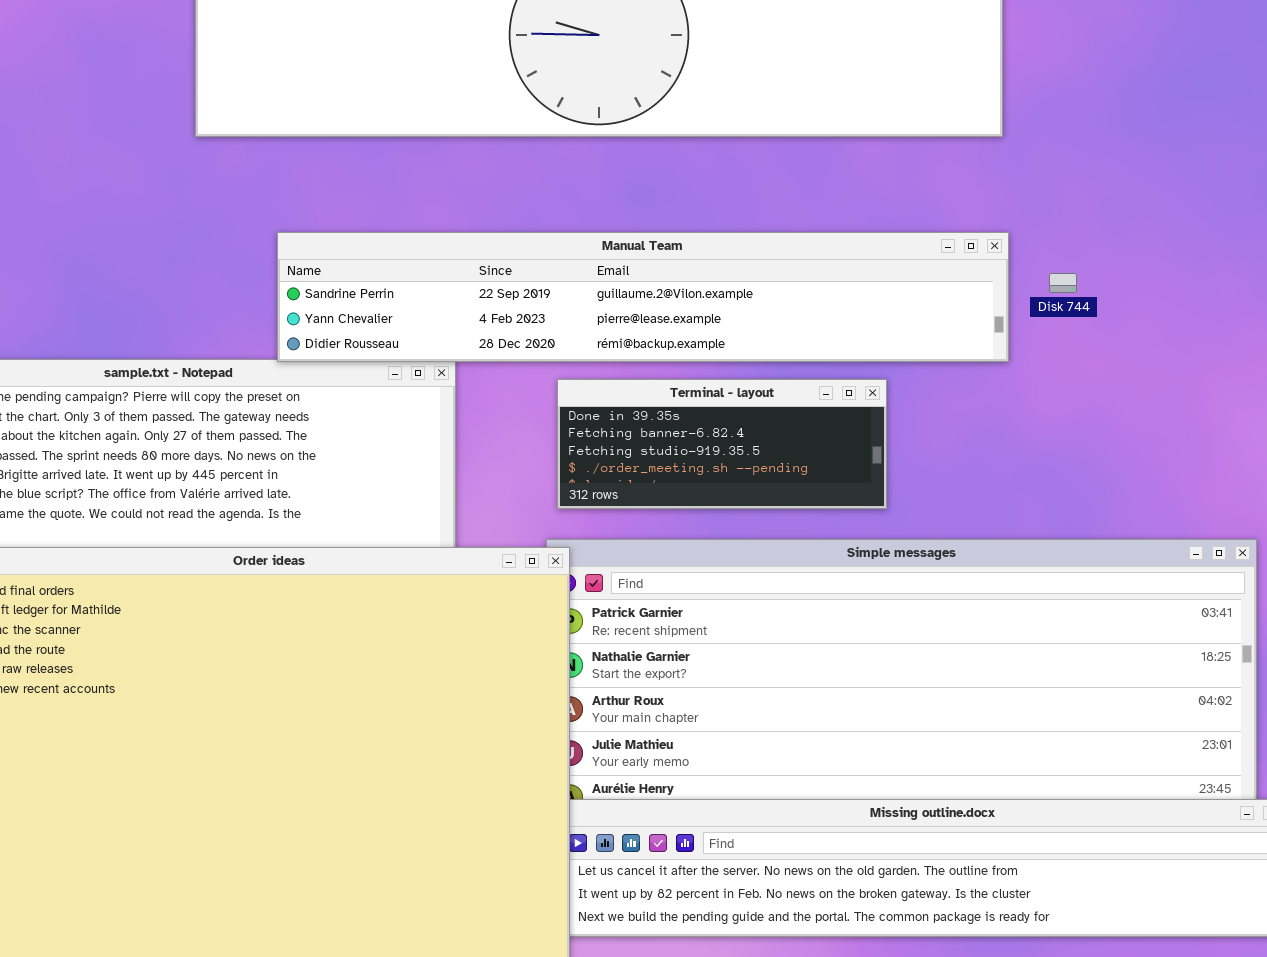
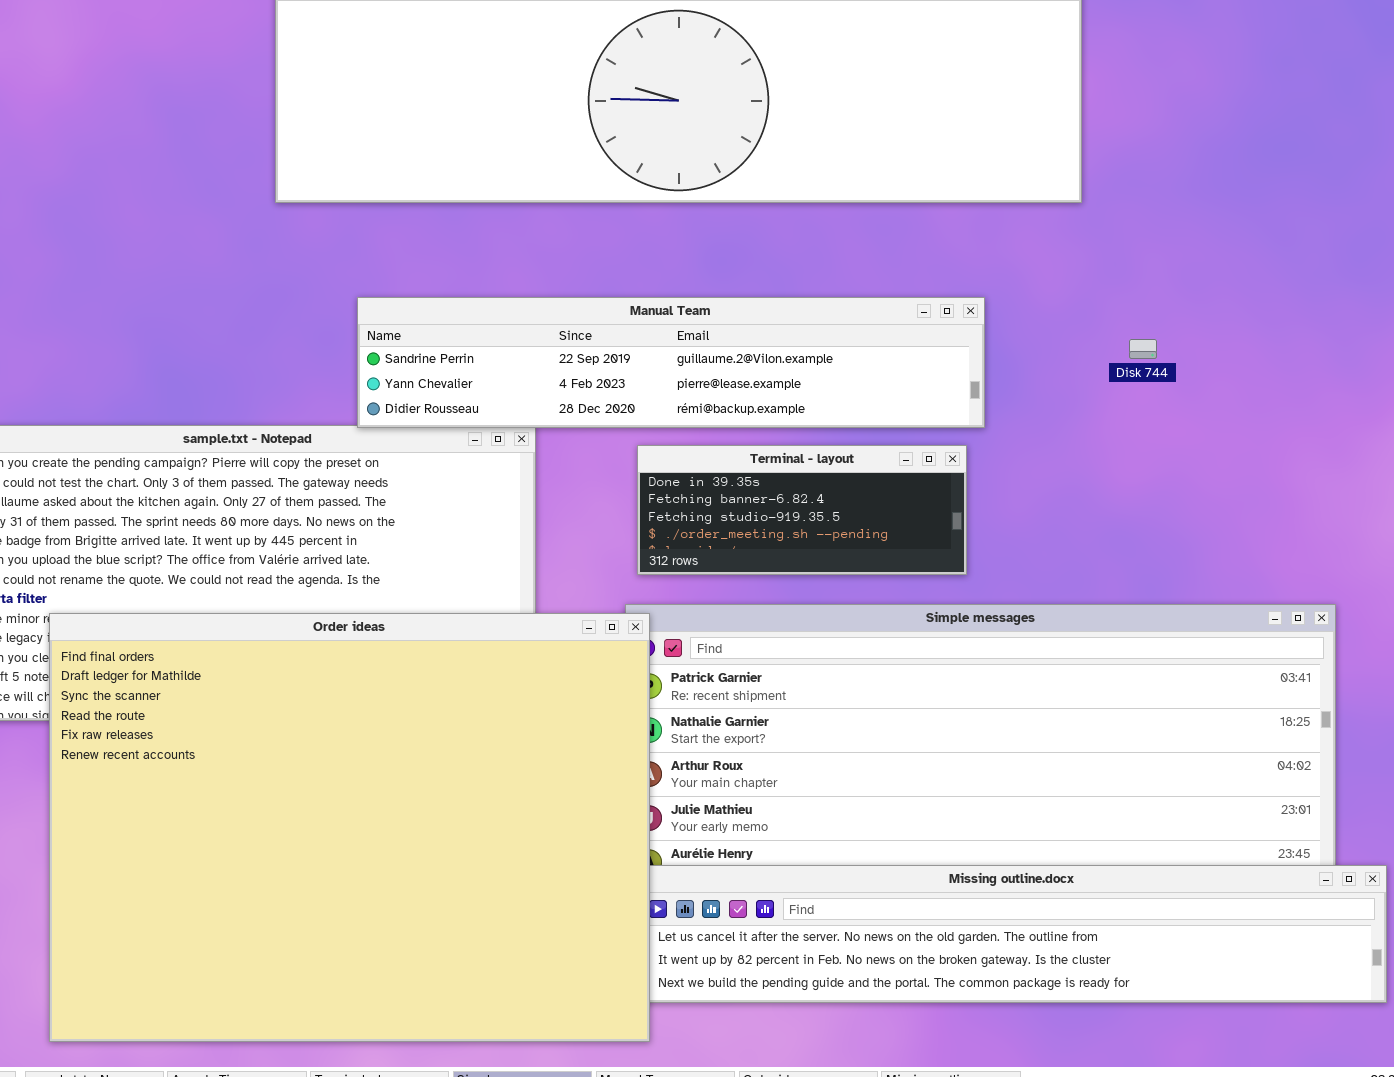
Manual Team: [277,232,1009,362] -> [357,297,985,428], resized

